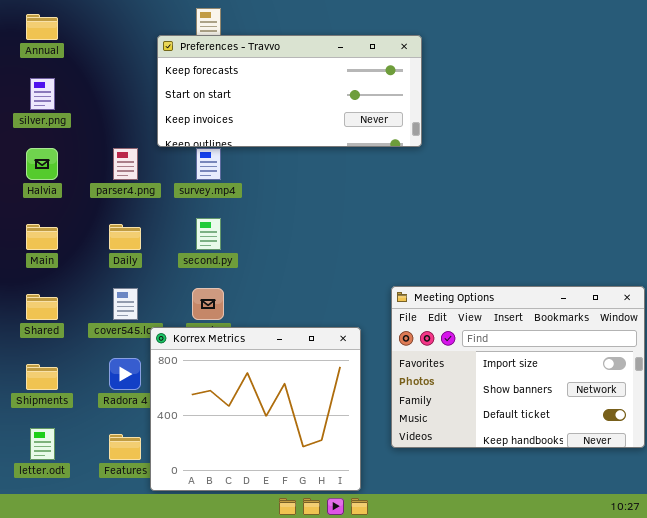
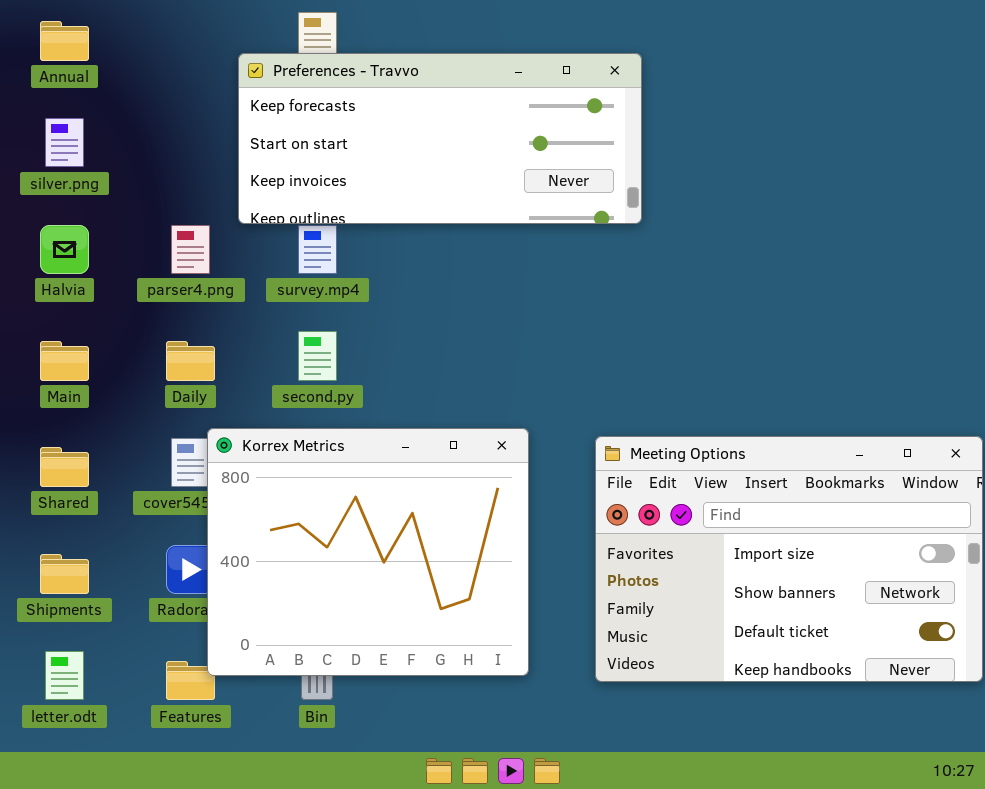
Korrex Metrics: [150,327,361,491] -> [207,428,529,676], moved

